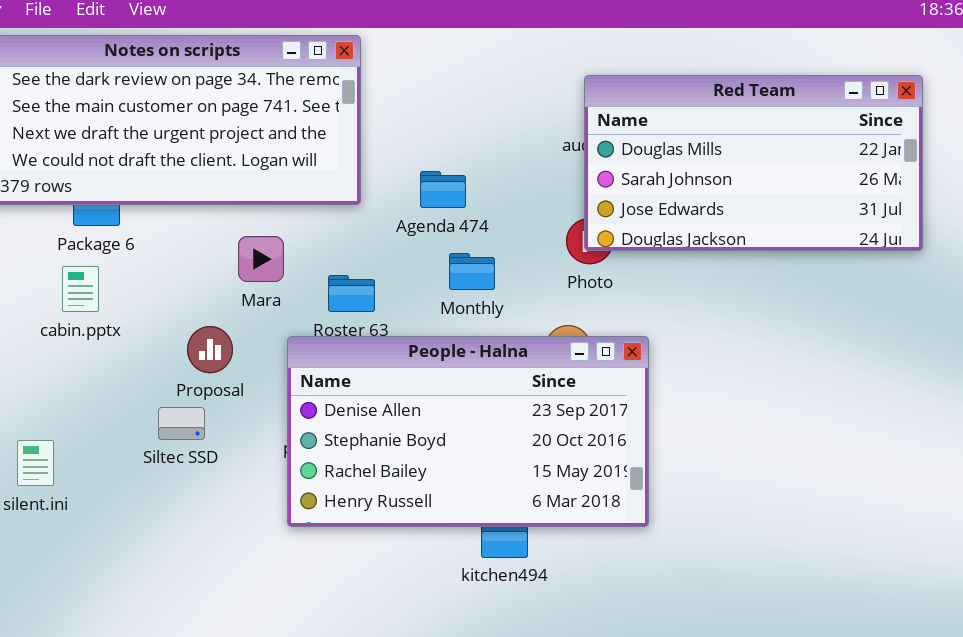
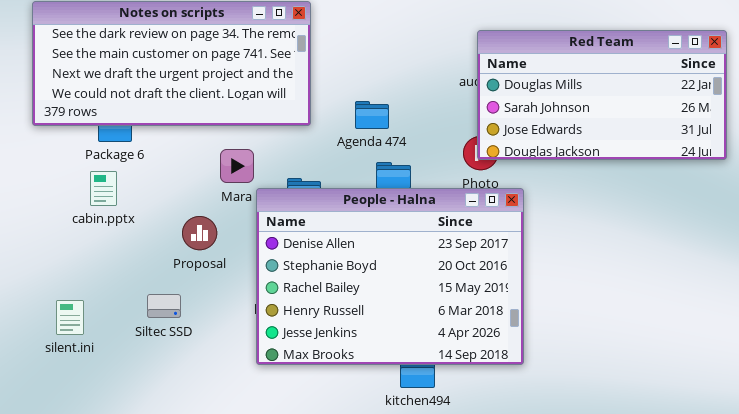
People - Halna: [287,336,649,527] -> [256,188,524,365], resized
Siltec SSD: [158,407,205,440] -> [147,294,181,318], moved

